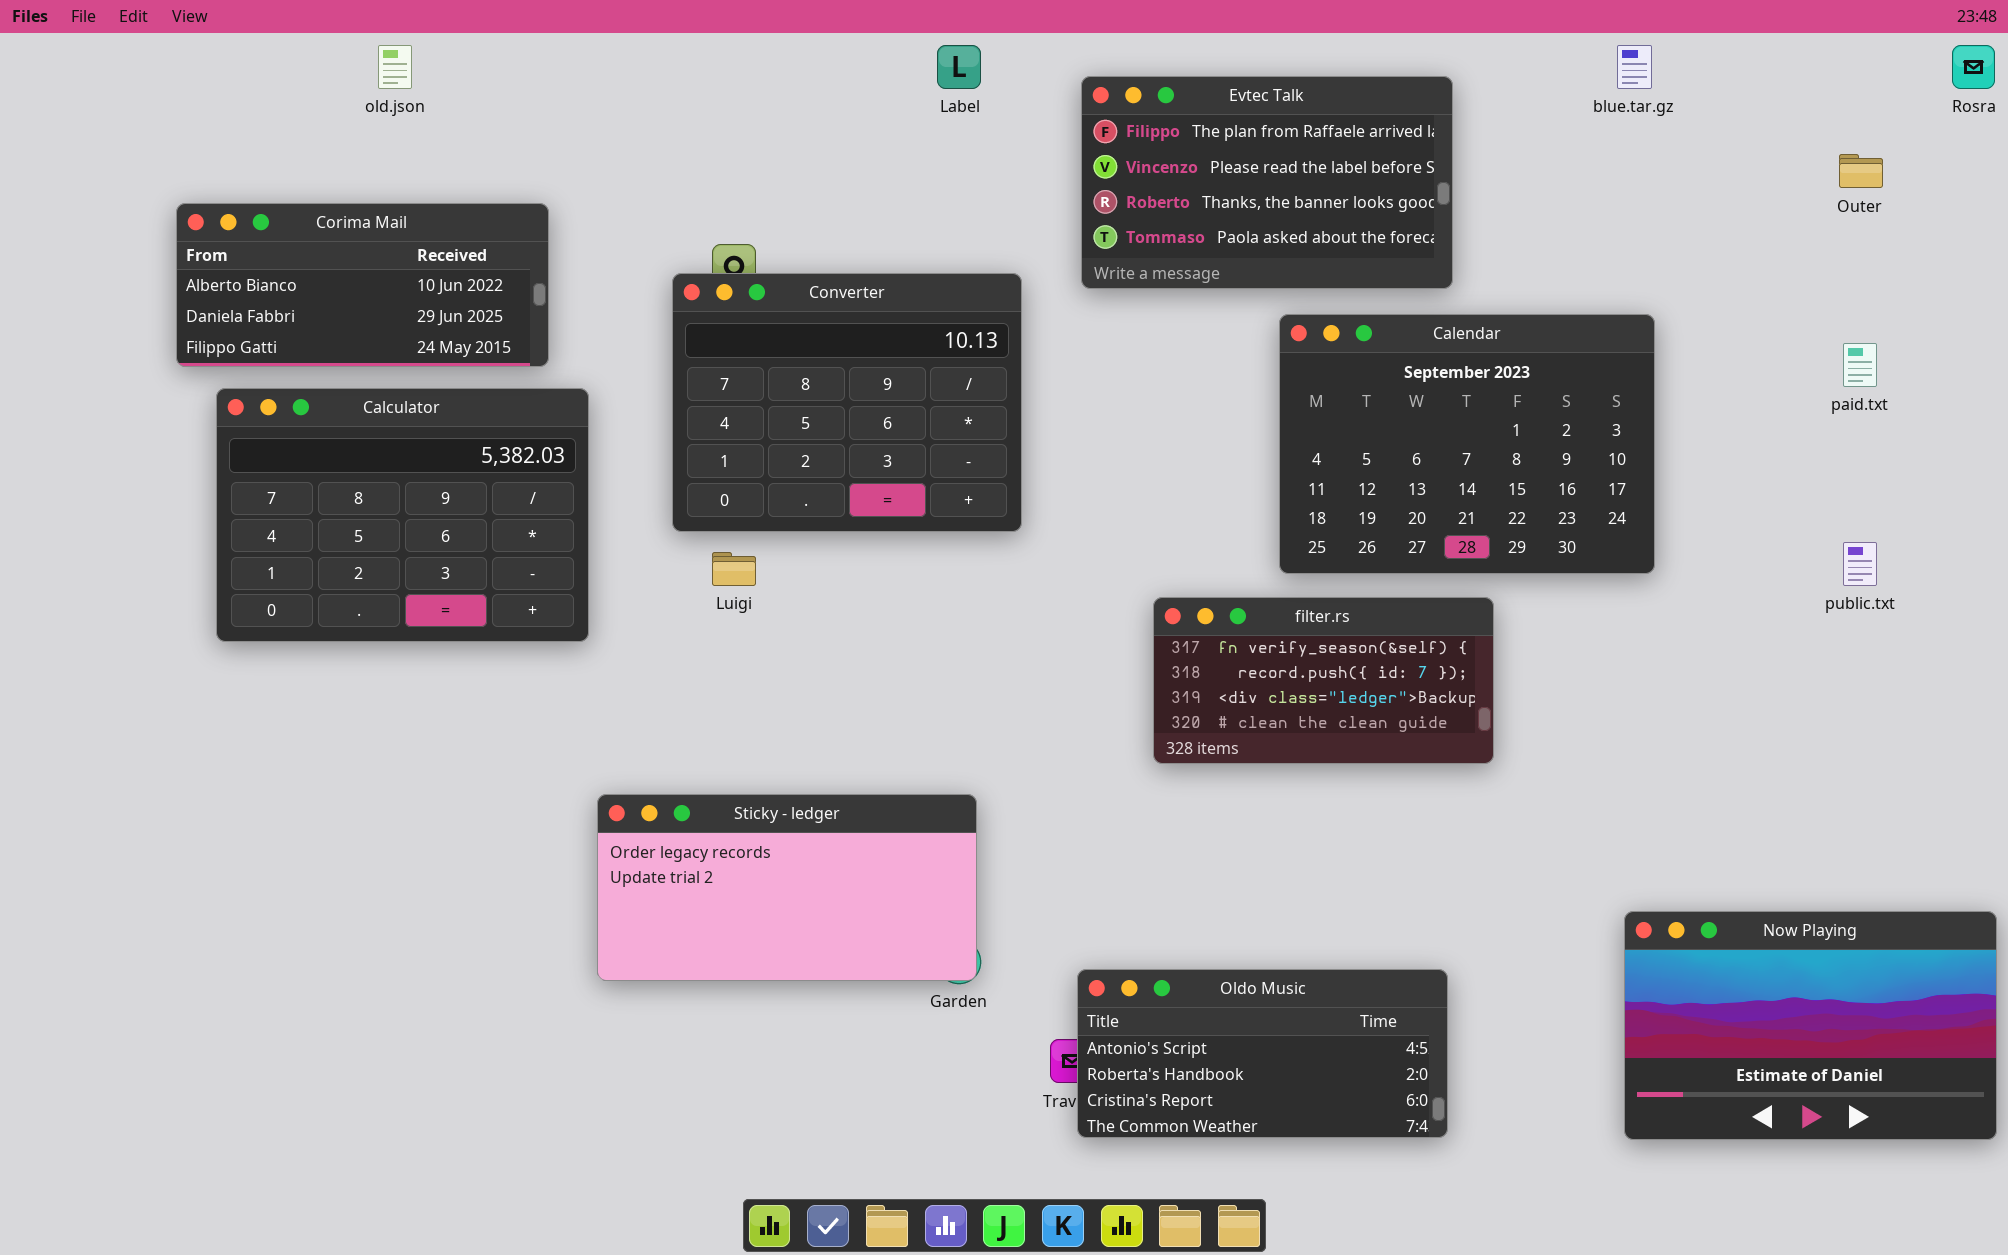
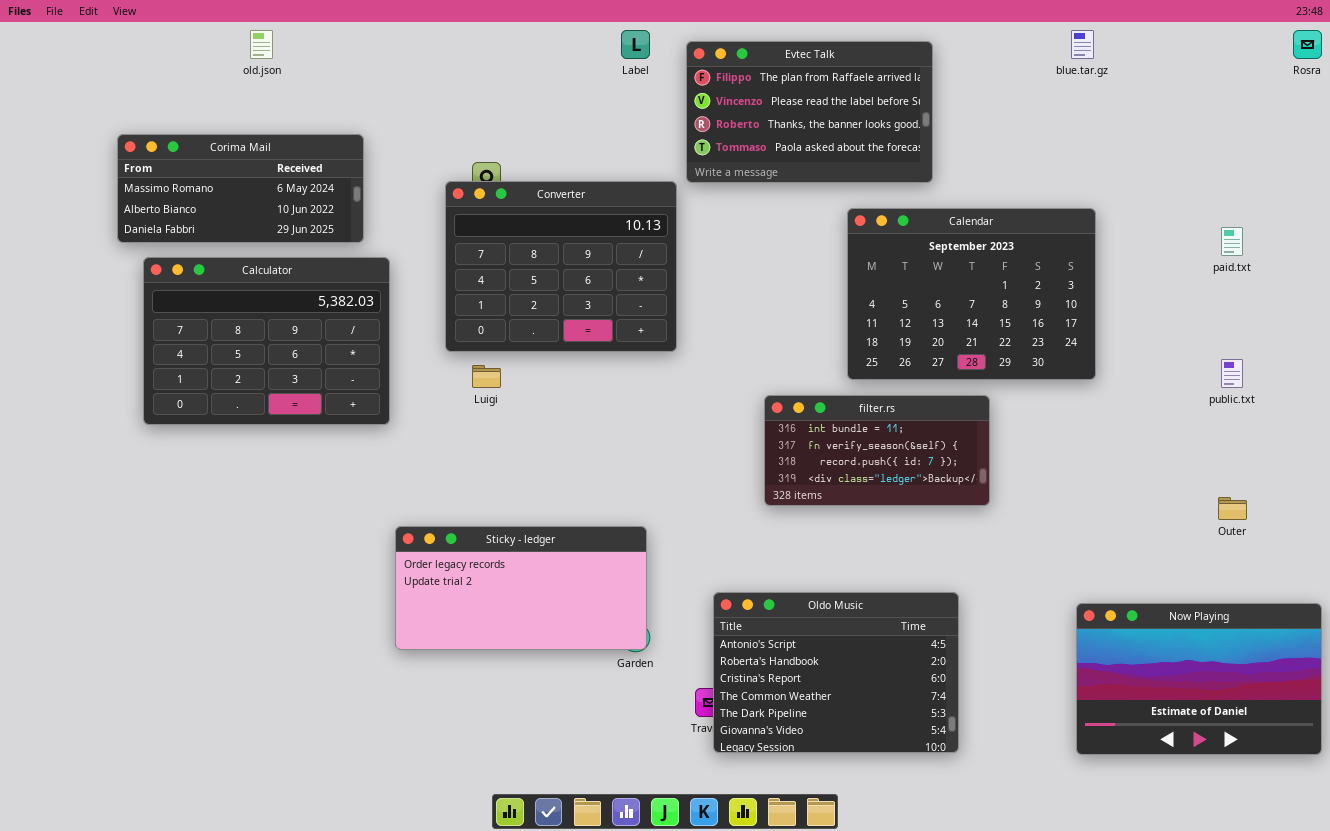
Evtec Talk: [1081,76,1453,289] -> [686,41,933,183], moved
Outer: [1839,154,1883,188] -> [1218,497,1247,520], moved
Corima Mail: [176,203,549,367] -> [117,134,364,243], scrolled up 1 row
filter.rs: [1153,597,1494,764] -> [764,395,990,506], scrolled up 1 row
Oldo Music: [1077,969,1448,1138] -> [713,592,959,753], resized

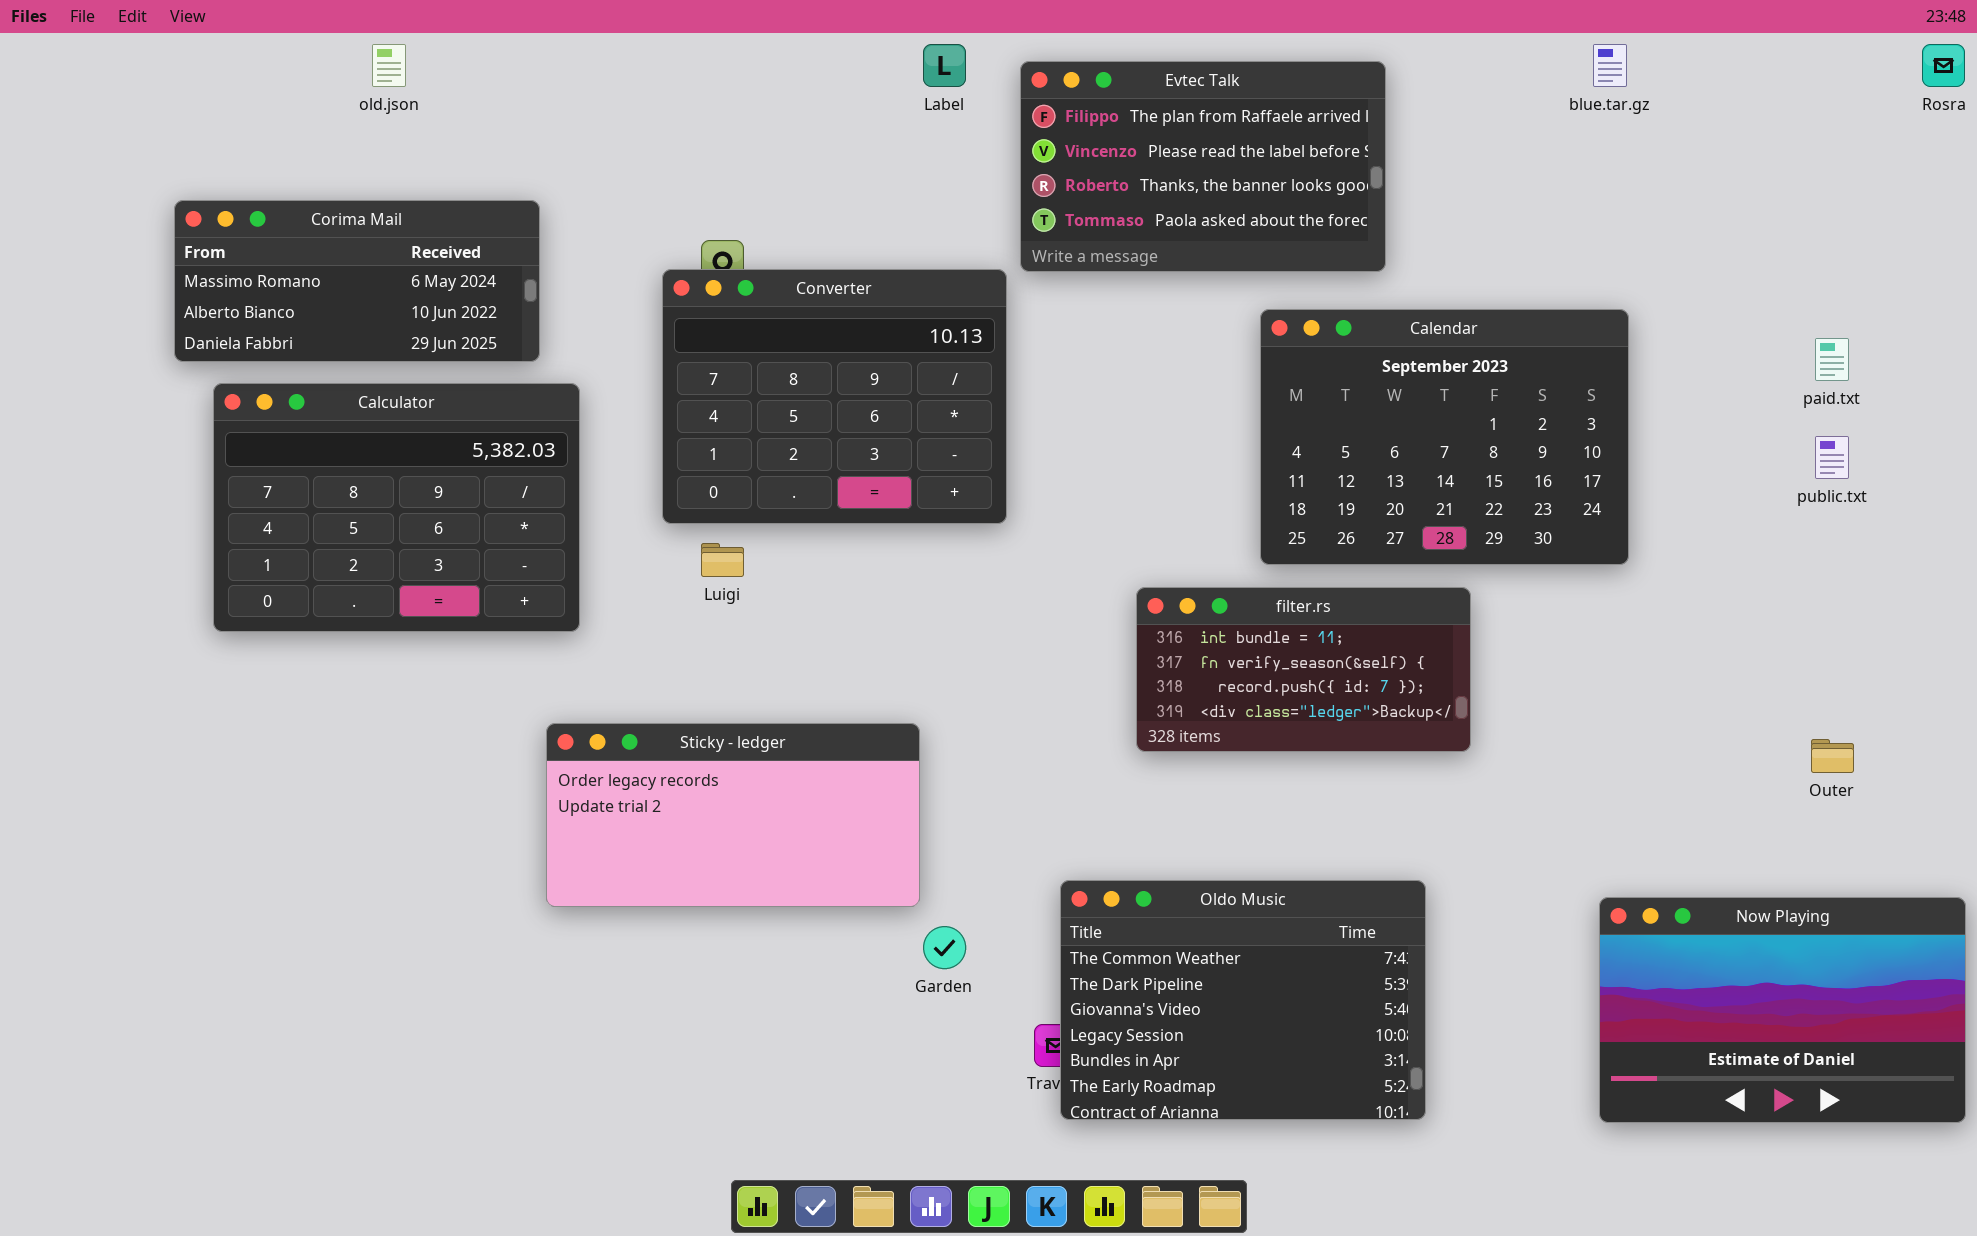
public.txt: [1221,359,1243,388] -> [1815,436,1849,479], moved
Sticky - ledger: [395,526,647,650] -> [546,723,920,907], moved
Oldo Music: [713,592,959,753] -> [1060,880,1426,1120], scrolled down 3 rows

